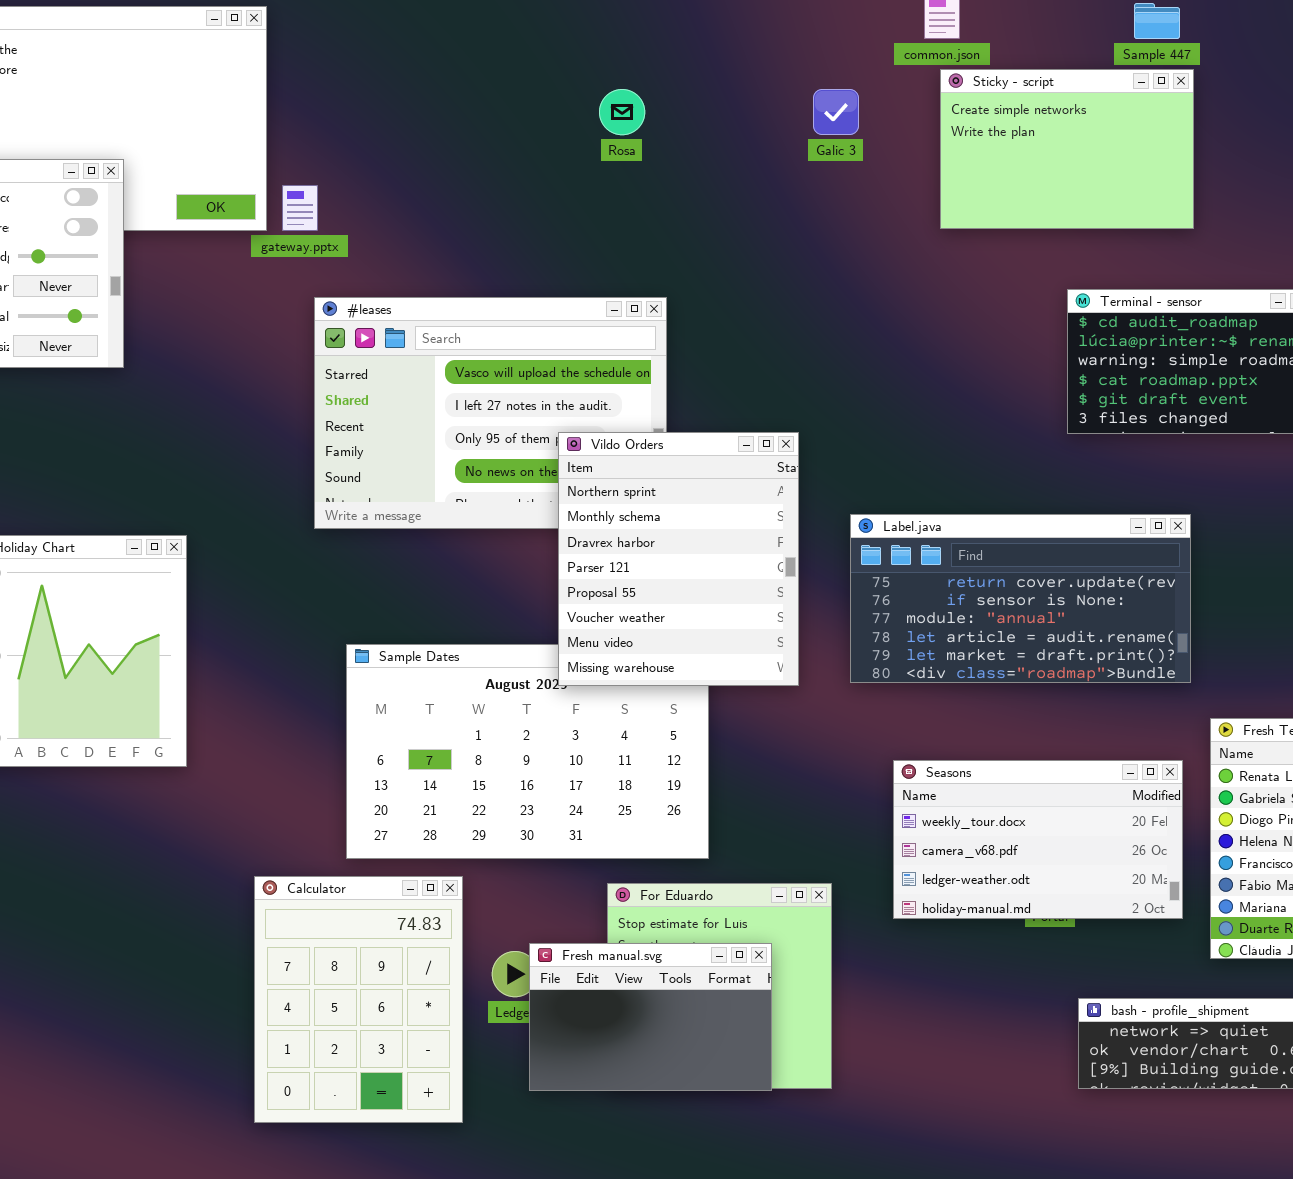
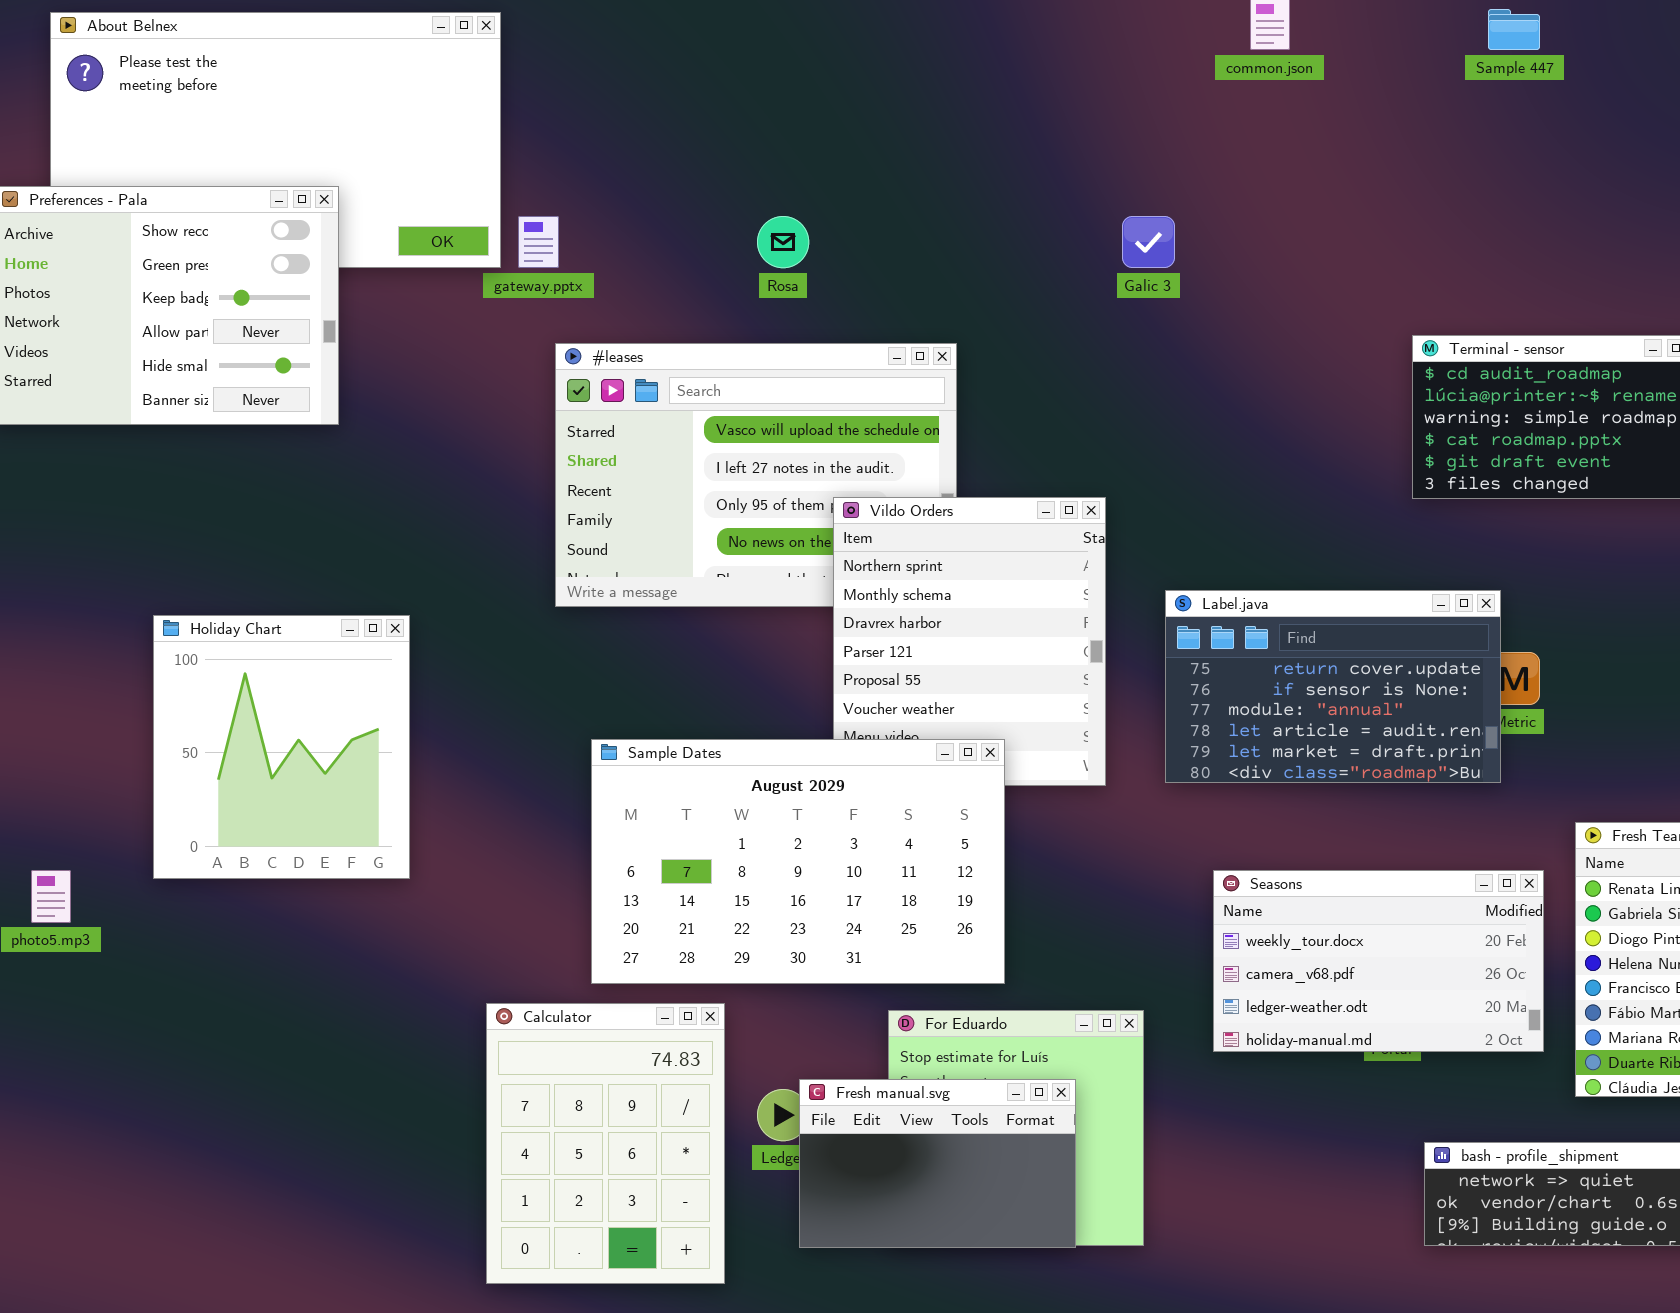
Sticky - script: [940,69,1194,229] -> none, closed
Rosa: [599,89,645,135] -> [757,216,809,268], moved
Galic 3: [813,89,859,135] -> [1122,216,1175,268], moved
Label.java: [850,514,1191,683] -> [1165,590,1501,783], resized
Sample Dates: [346,644,709,859] -> [591,739,1005,984], raised

